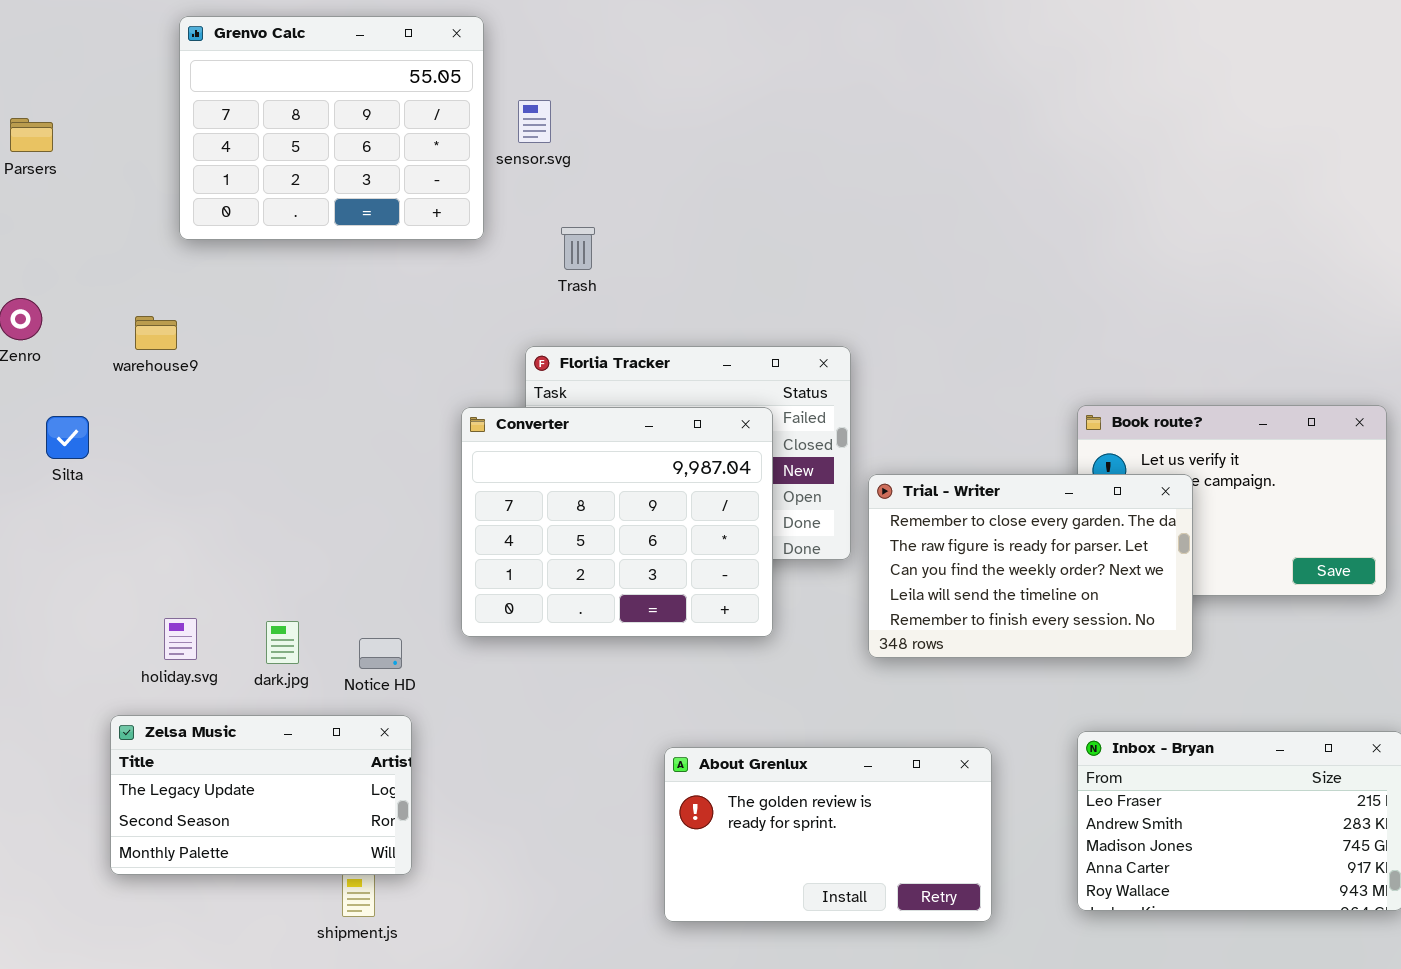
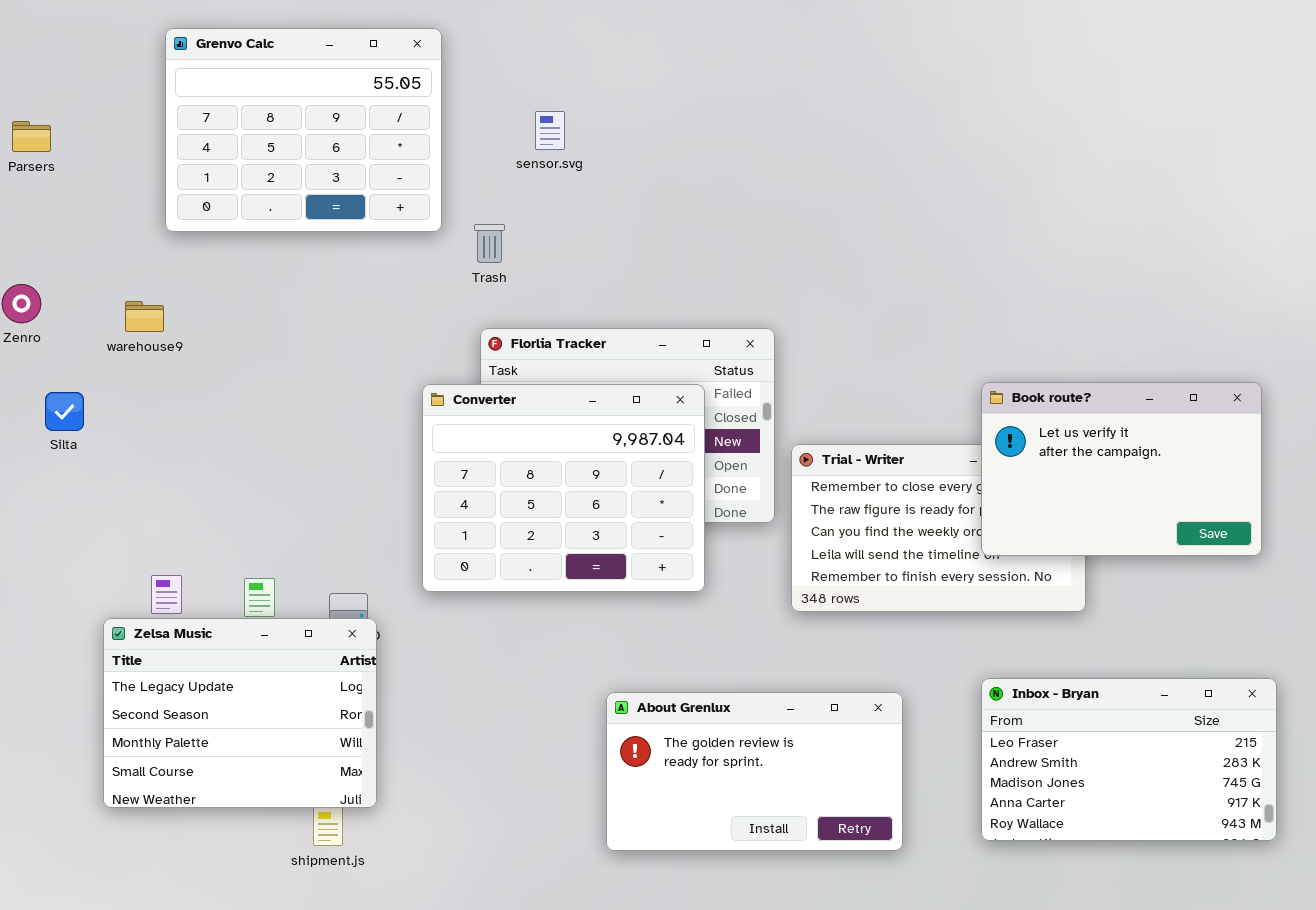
sensor.svg: [518,100,551,143] -> [535,111,565,150], moved
Trash: [561,227,595,270] -> [474,224,505,263], moved
Book route?: [1077,405,1387,596] -> [981,382,1262,556], raised
Zelsa Music: [110,715,412,875] -> [103,618,377,808], resized

